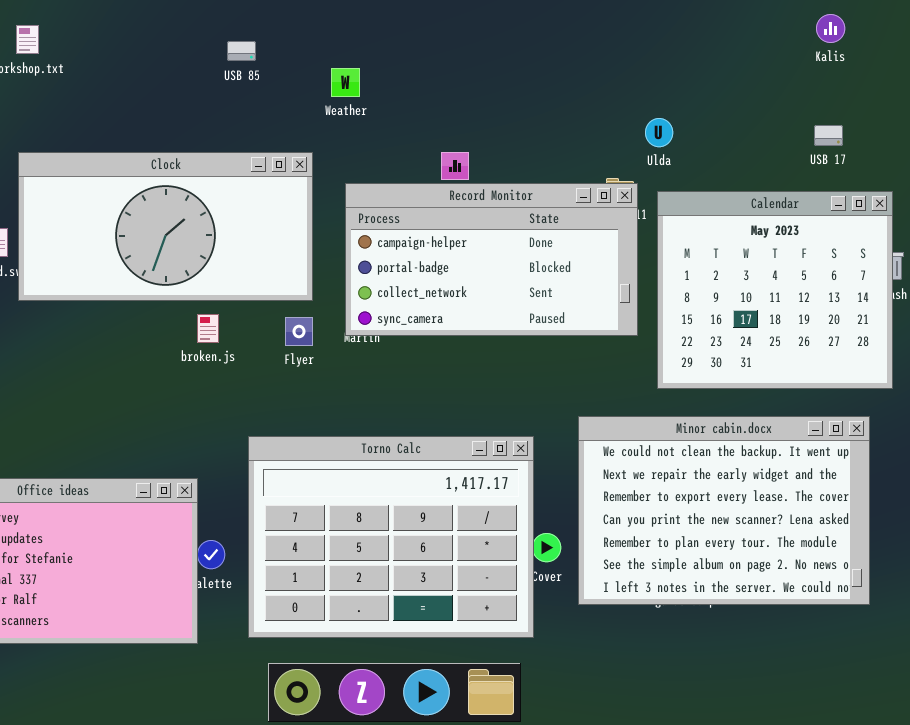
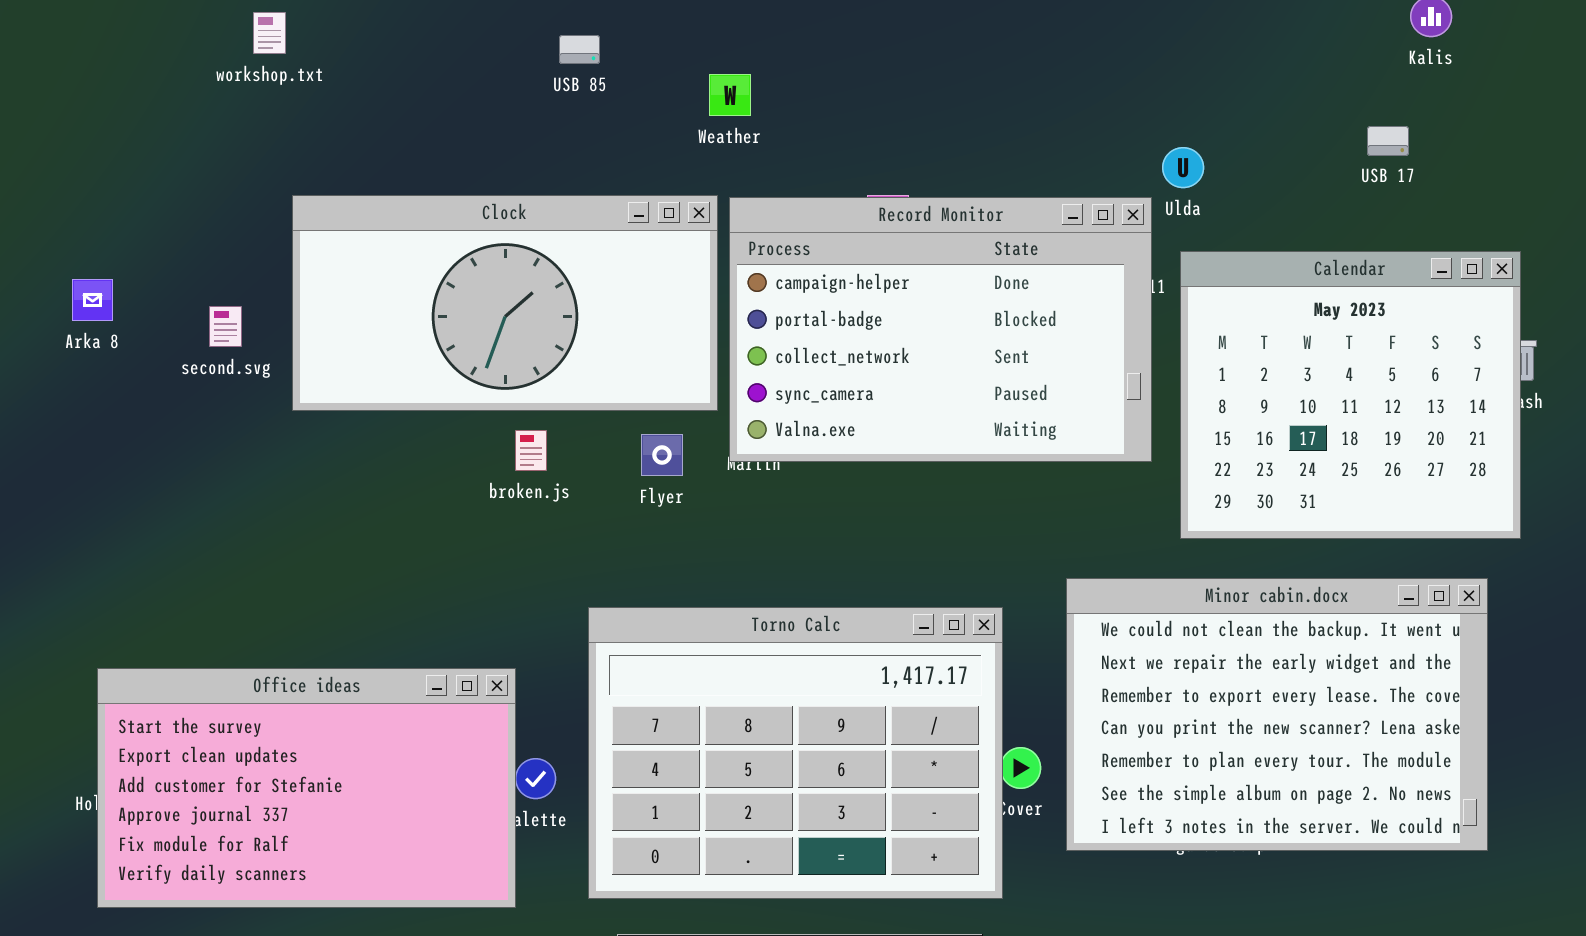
USB 17: [814,125,843,146] -> [1367,126,1409,156], moved
Clock: [18,152,313,301] -> [292,195,718,411], moved
Record Monitor: [345,183,638,336] -> [729,197,1152,462], resized

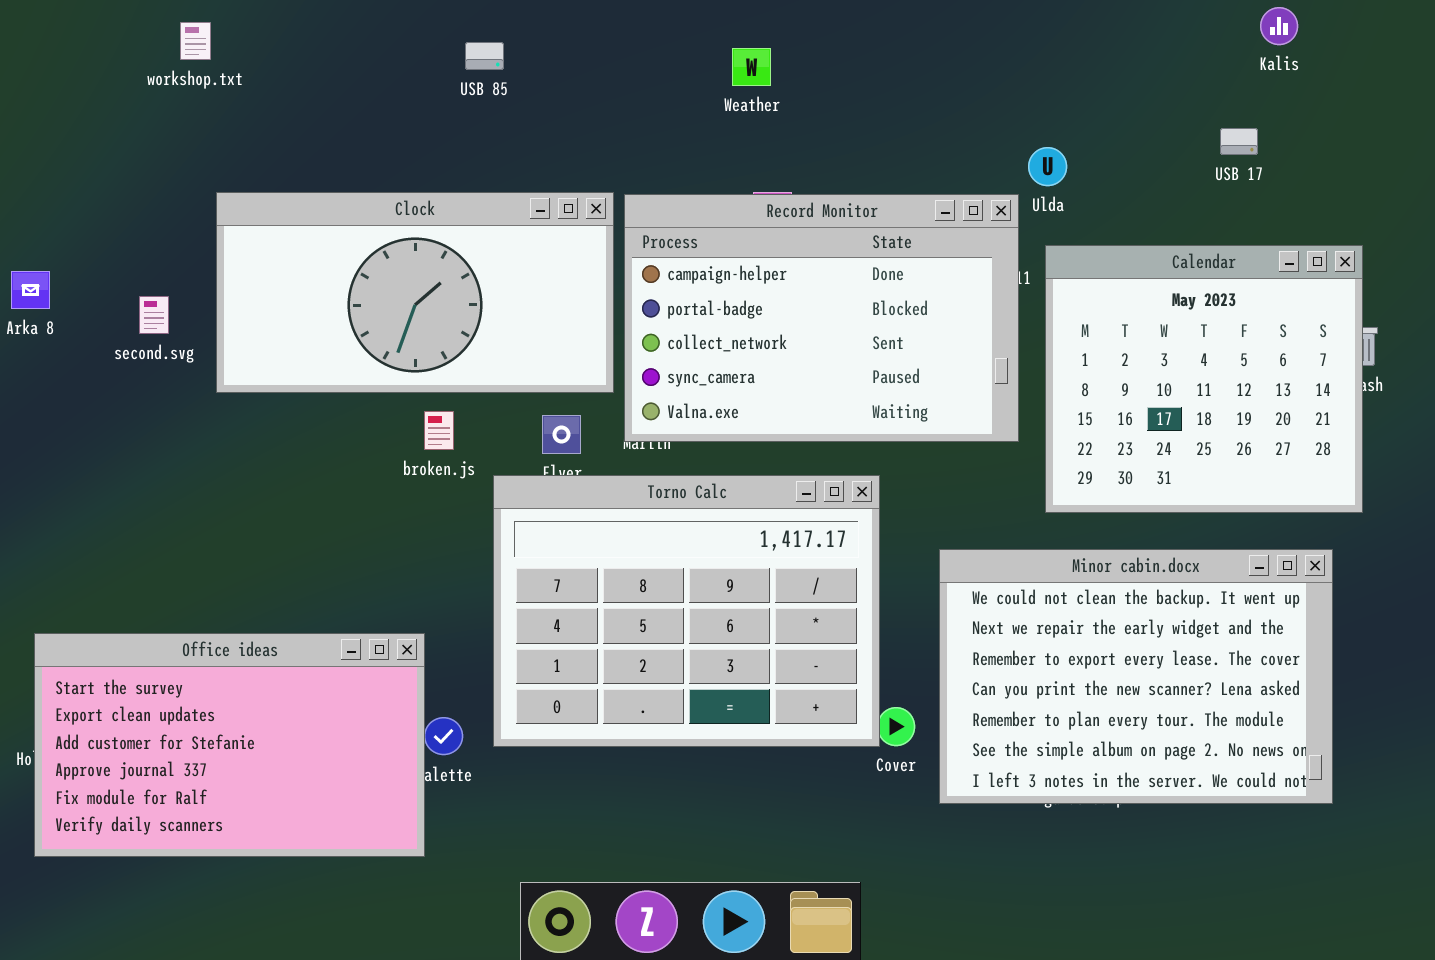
Weather: [709,74,751,116] -> [732,48,771,86], moved
Torno Calc: [588,607,1003,899] -> [493,475,880,747], moved

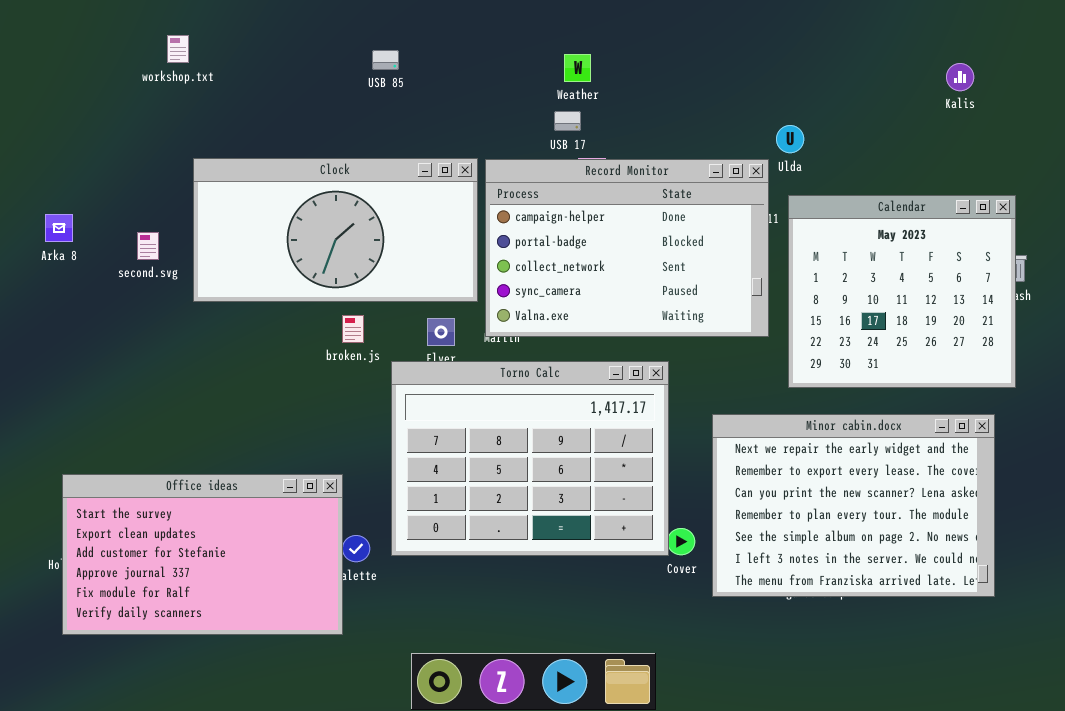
Kalis: [1260,7,1298,45] -> [946,63,974,91], moved
USB 17: [1220,128,1258,155] -> [554,111,581,131], moved
Minor cabin.docx: [939,549,1333,804] -> [712,414,995,597], scrolled down 1 row

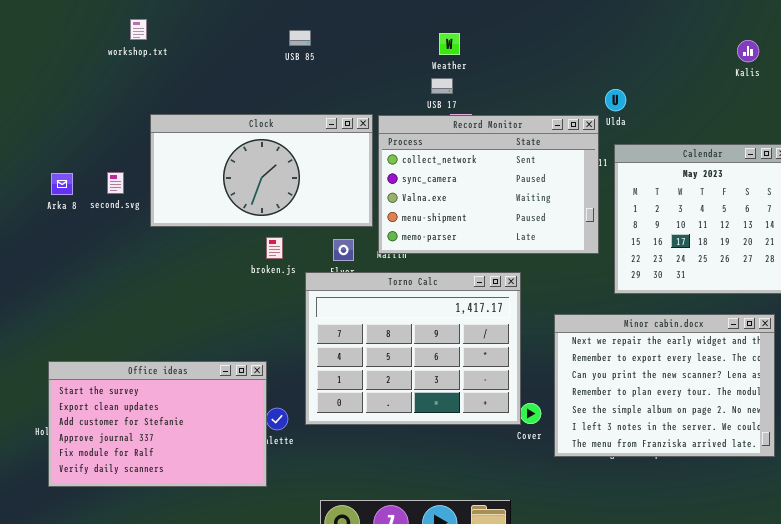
Record Monitor: [485,159,769,337] -> [378,115,599,254], scrolled down 2 rows
Arka 8: [45,214,73,242] -> [51,173,73,195], moved

